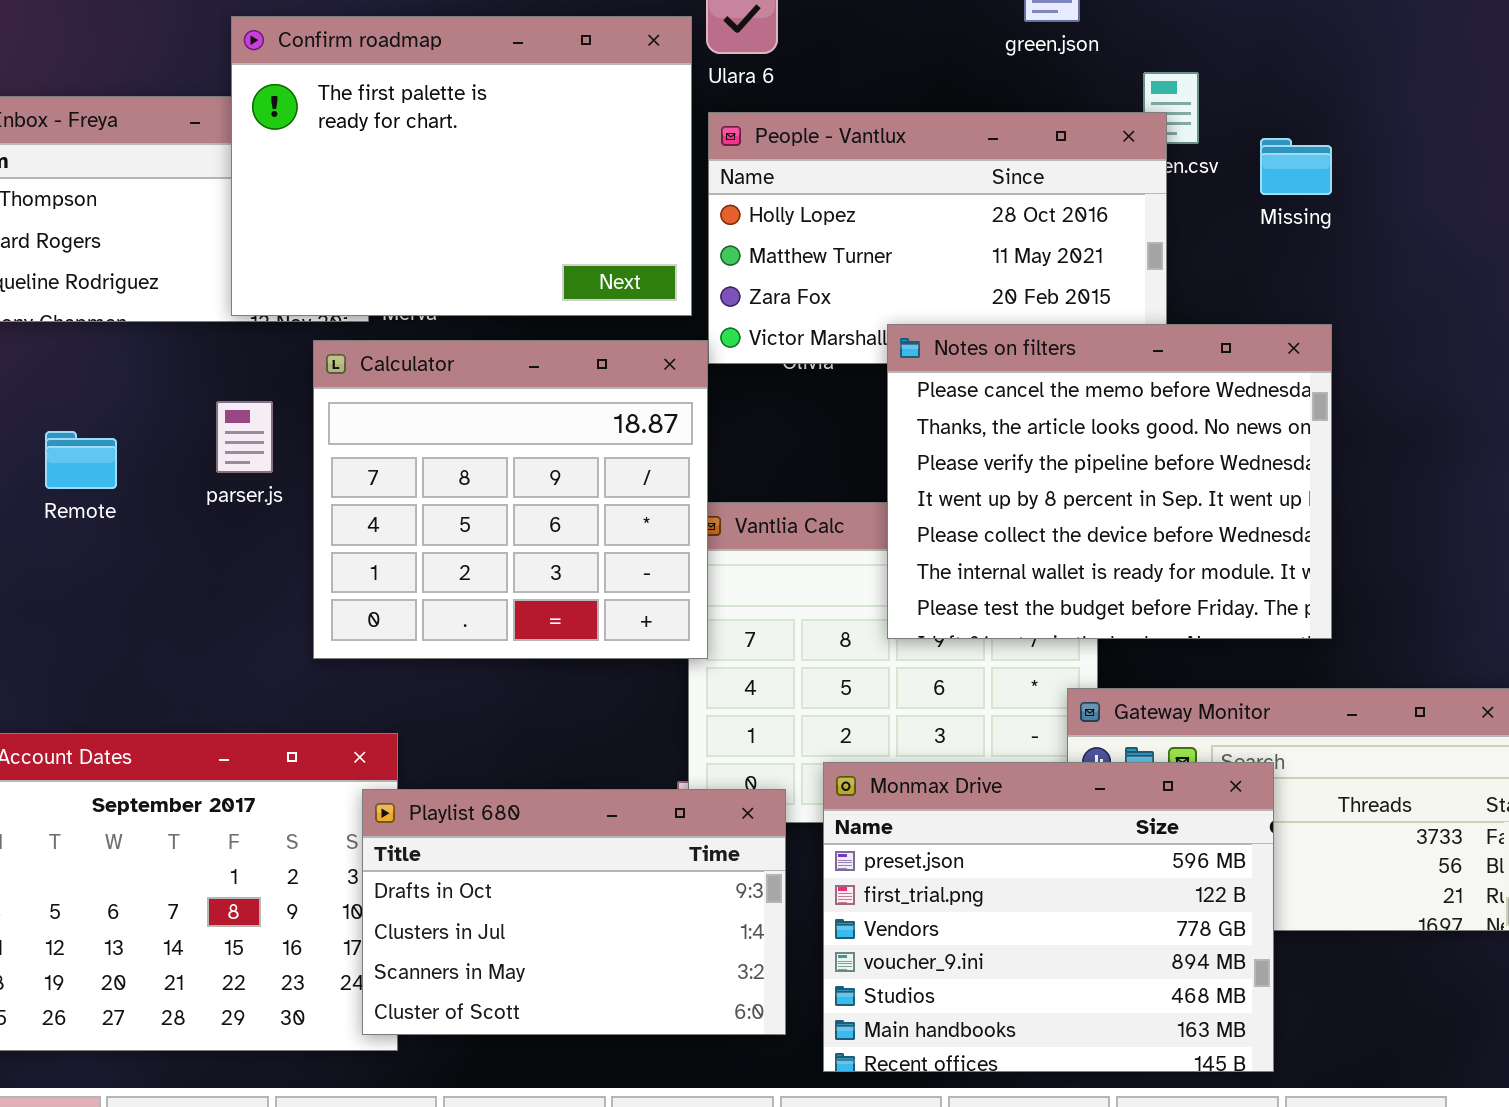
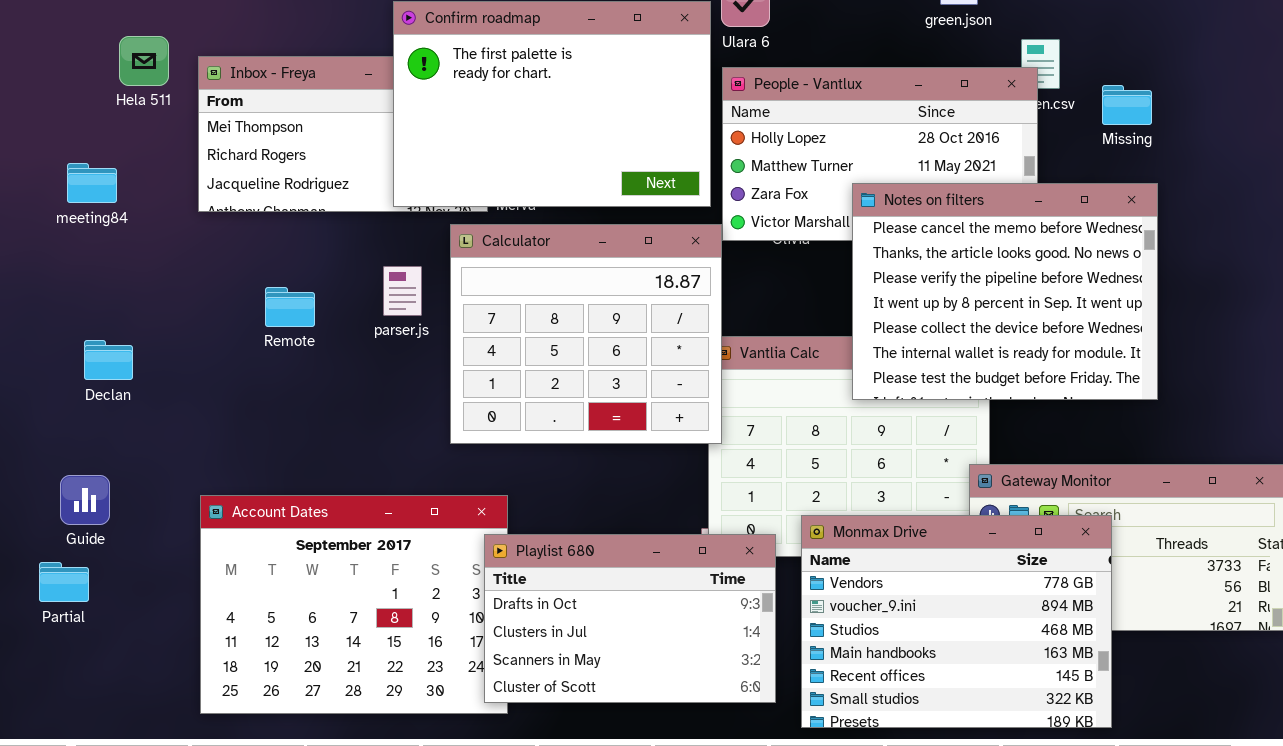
Notes on filters: [887,324,1332,639] -> [852,183,1158,400], moved
Monmax Drive: [823,762,1274,1072] -> [801,515,1112,728], scrolled down 2 rows

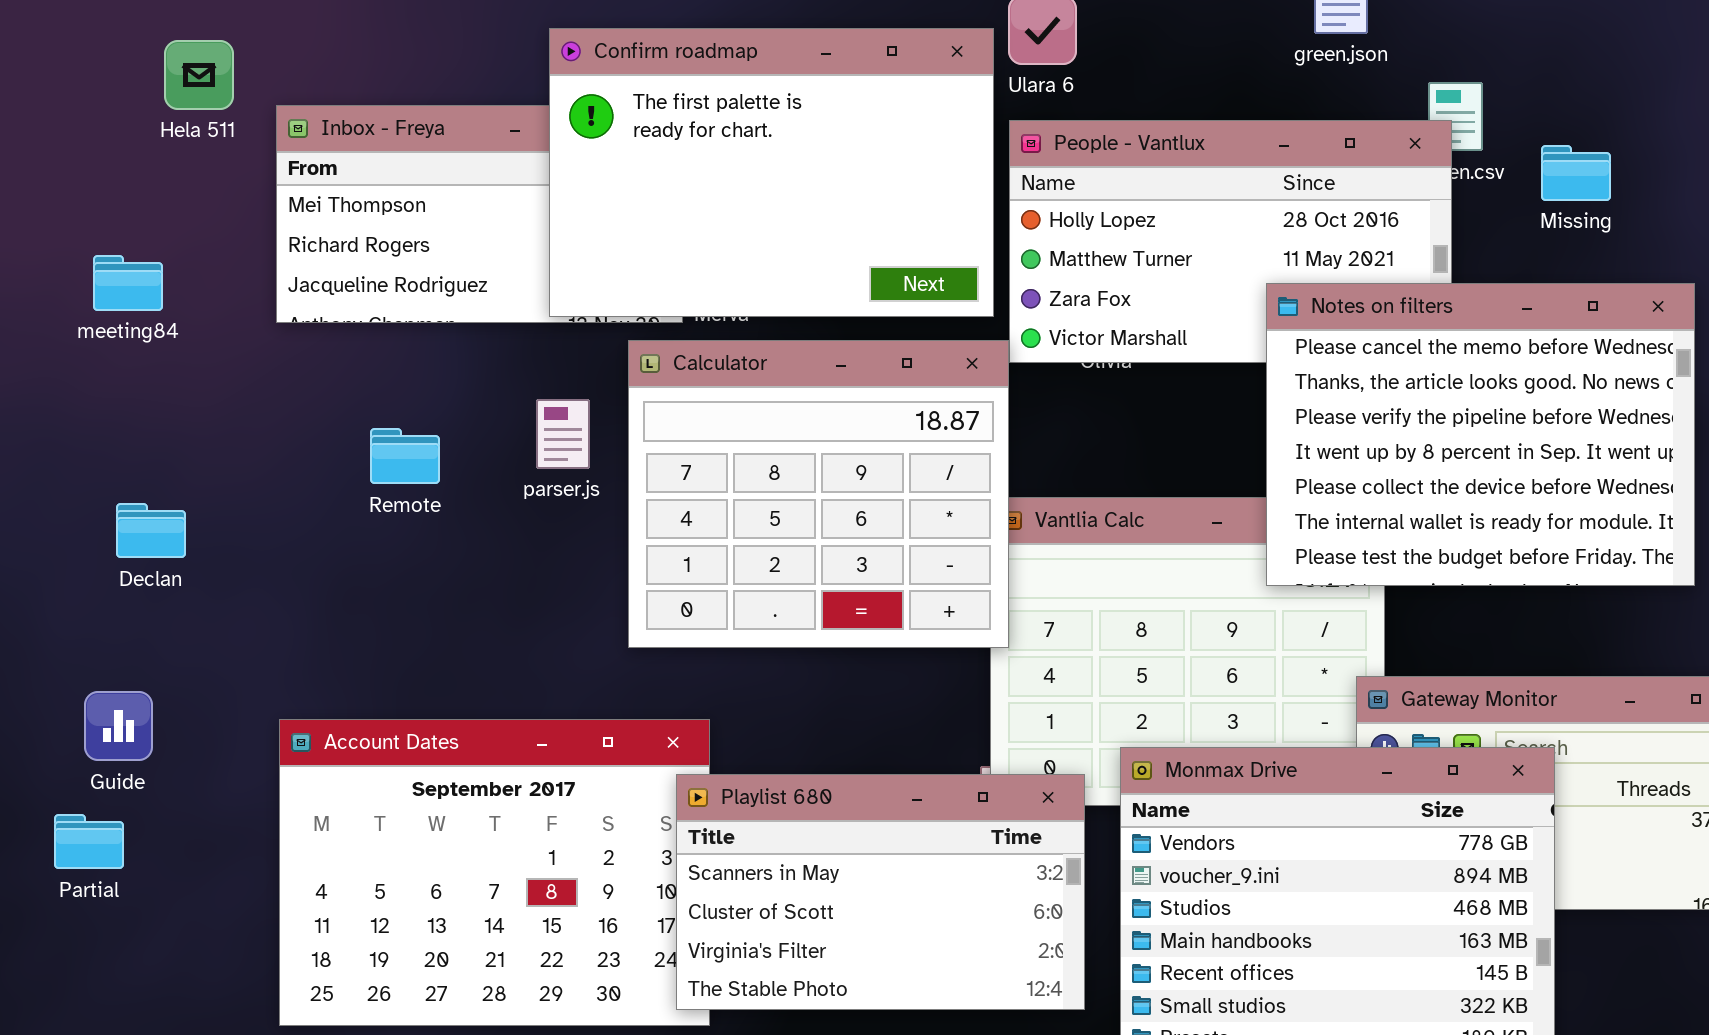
Hela 511: [119,36,169,86] -> [164,40,234,110], moved
Notes on filters: [852,183,1158,400] -> [1266,283,1695,586], moved
Playlist 680: [484,534,776,703] -> [676,774,1085,1010], scrolled down 2 rows

